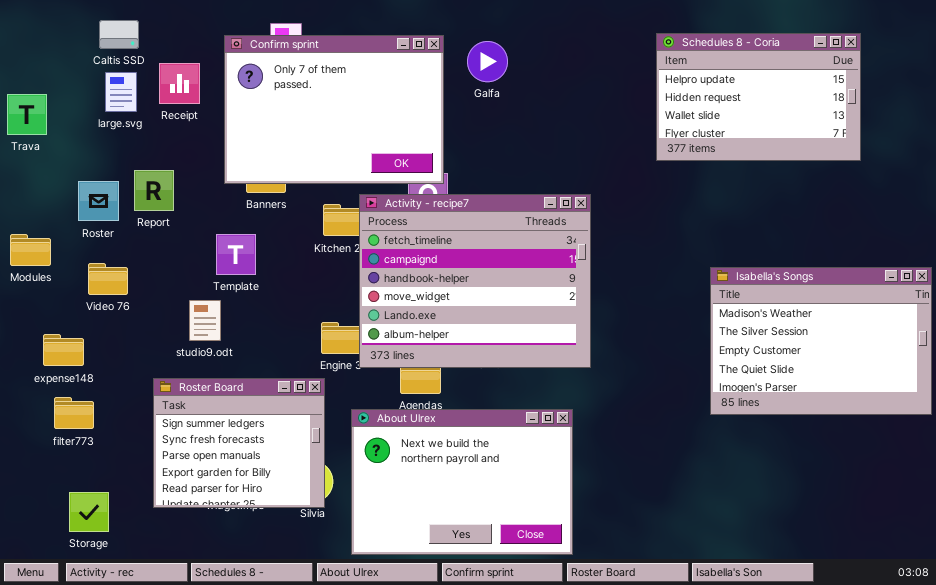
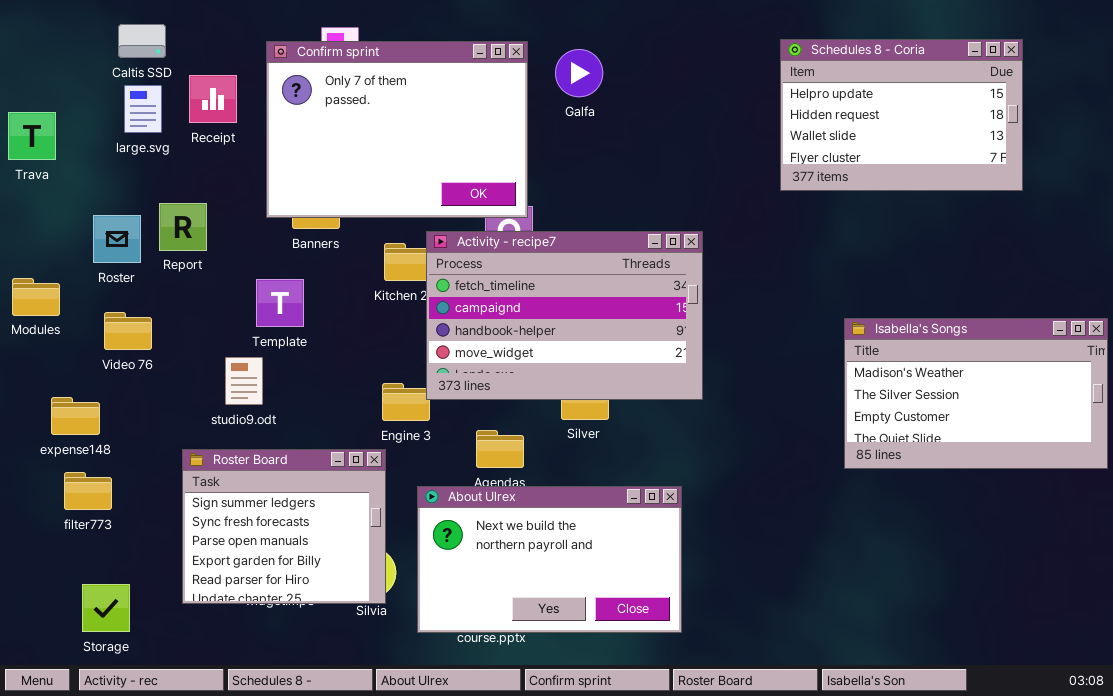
Activity - recipe7: [359,194,591,368] -> [426,231,703,400], resized
Isabella's Songs: [710,267,932,415] -> [844,318,1108,469], resized
About Ulrex: [351,409,573,555] -> [417,486,682,633], resized

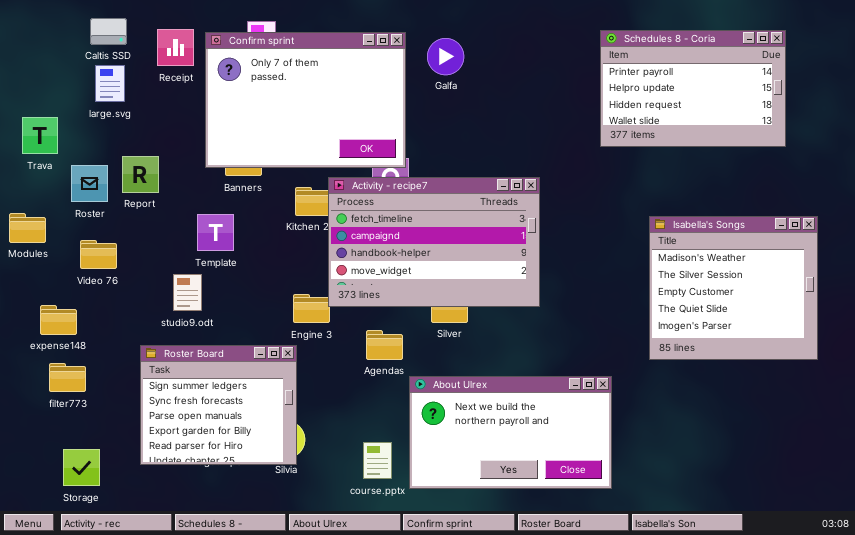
Schedules 8 - Coria: [780,39,1023,191] -> [600,30,786,147], scrolled up 1 row
Receipt: [189,75,237,123] -> [157,29,194,66], moved
Trava: [8,112,56,160] -> [22,117,58,154], moved
Isabella's Songs: [844,318,1108,469] -> [649,216,818,360], resized
About Ulrex: [417,486,682,633] -> [409,376,612,489], moved

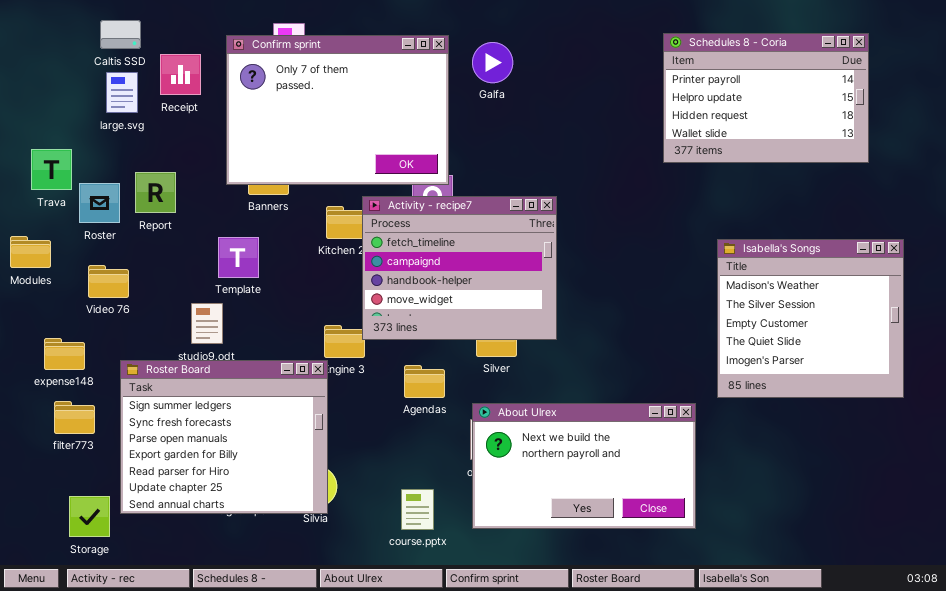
Receipt: [157,29,194,66] -> [160,54,201,95], moved
Trava: [22,117,58,154] -> [31,149,72,190], moved
Activity - recipe7: [328,177,540,307] -> [362,196,557,340], resized
Roster Board: [140,345,297,465] -> [120,360,328,514], resized
About Ulrex: [409,376,612,489] -> [472,403,696,529], moved

